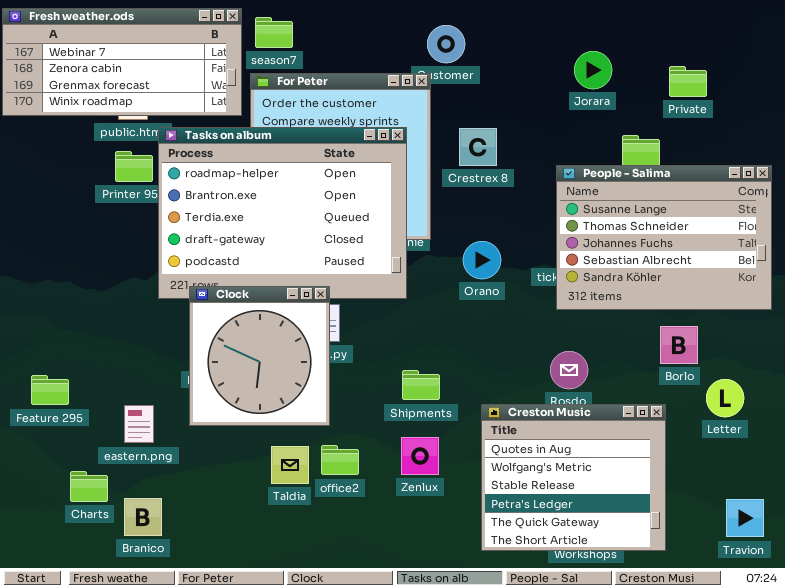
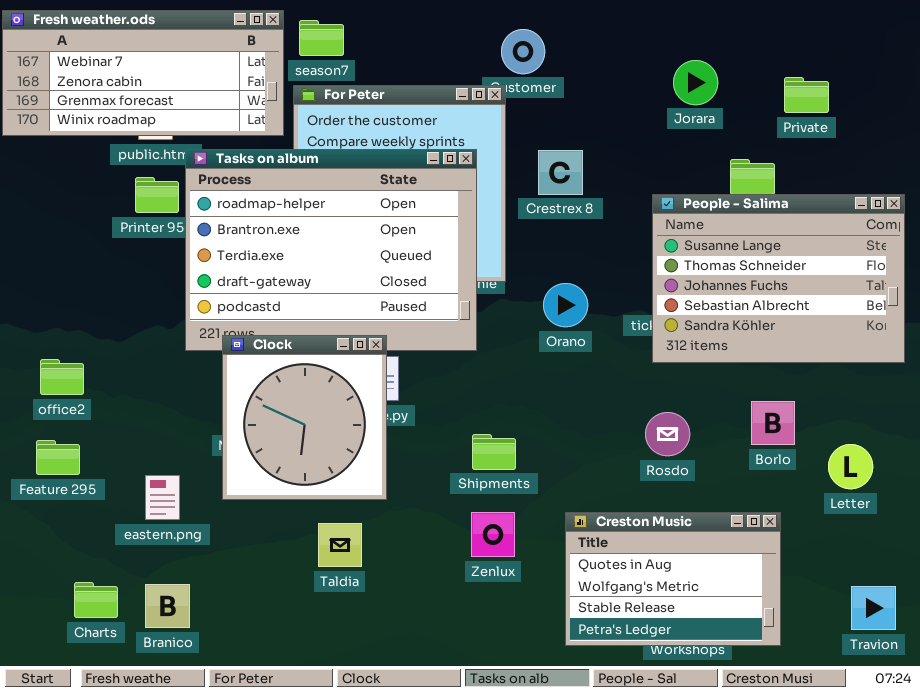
Borlo: [660,326,698,364] -> [751,401,795,445], moved
Creston Music: [481,404,666,551] -> [565,512,781,646], resized
office2: [321,445,359,475] -> [40,359,84,395], moved
Charts: [70,471,108,502] -> [74,582,118,618], moved

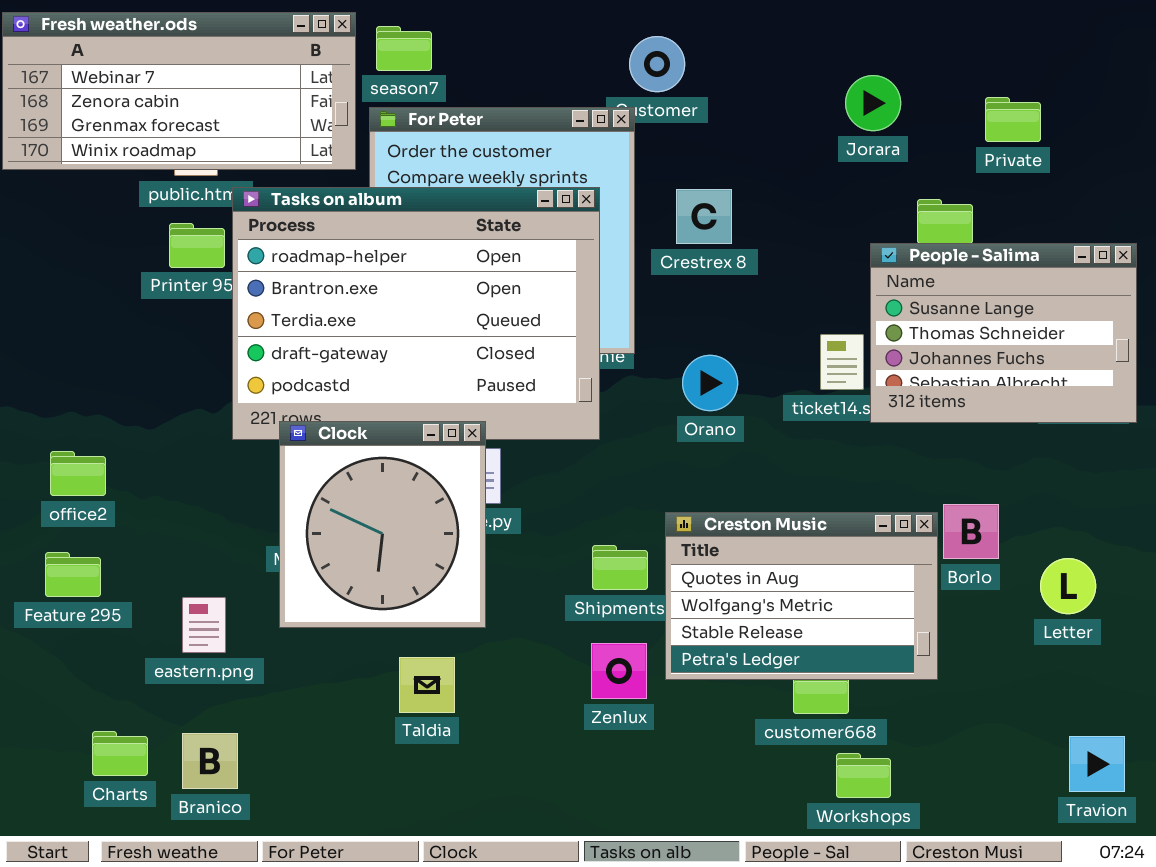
People - Salima: [652,194,905,363] -> [870,243,1137,423], resized
Creston Music: [565,512,781,646] -> [665,512,938,680], moved

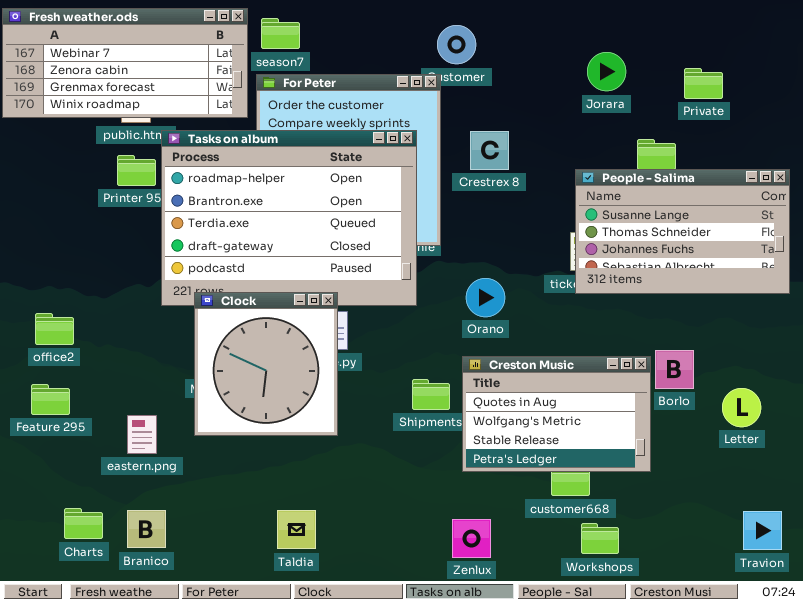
People - Salima: [870,243,1137,423] -> [575,169,790,294], resized
Orano: [682,355,738,411] -> [466,278,505,317], moved
Zenlux: [591,643,647,699] -> [452,519,491,558], moved
Taldia: [399,657,455,713] -> [277,510,316,549], moved

